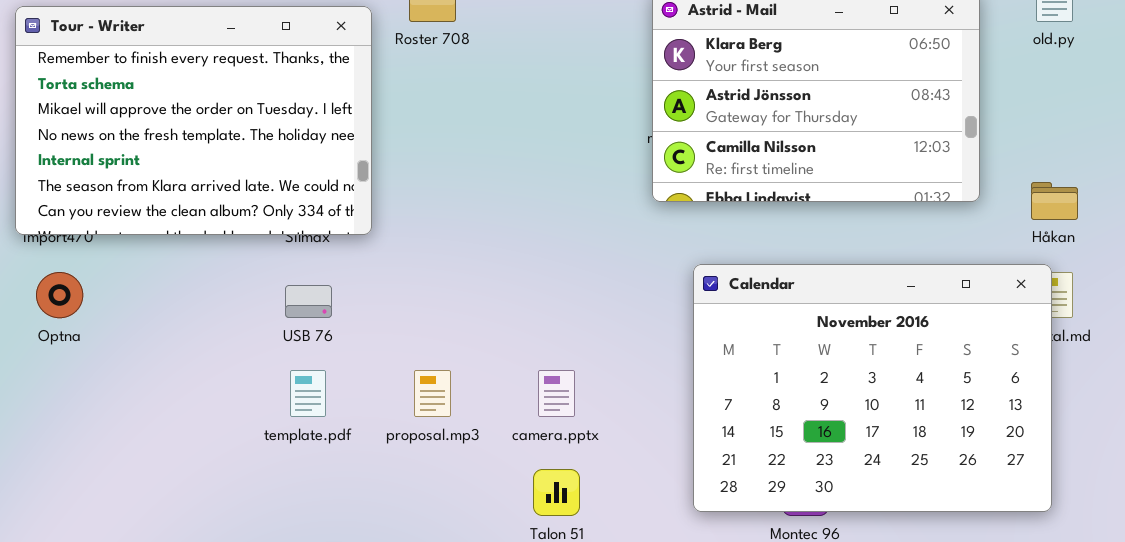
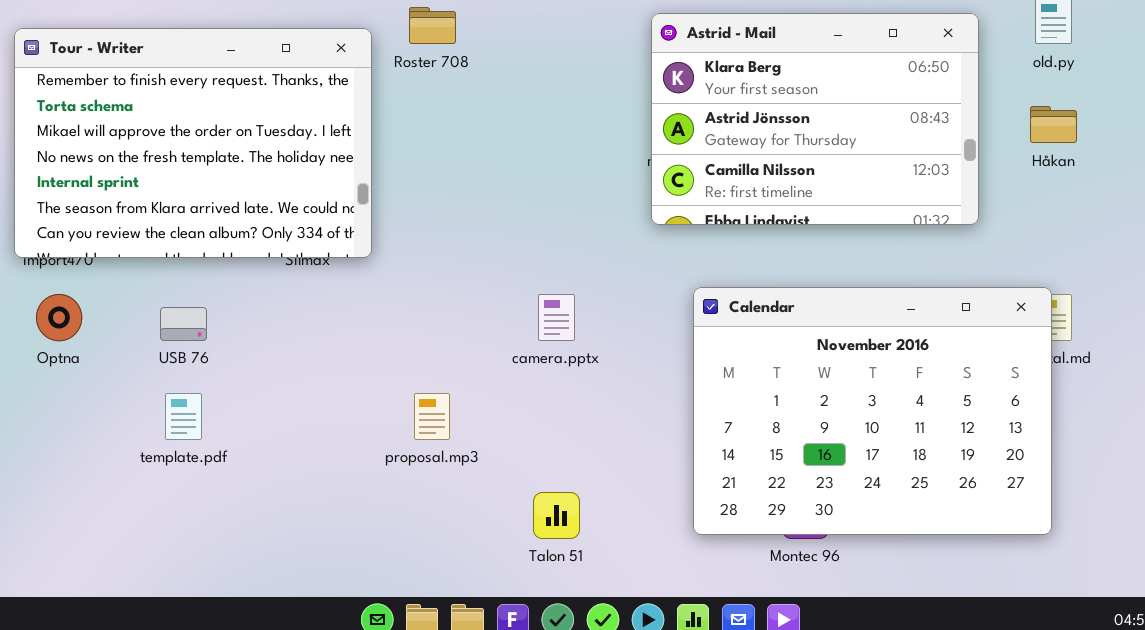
Håkan: [1031,182,1078,220] -> [1030,106,1077,143], moved
USB 76: [285,285,332,318] -> [160,307,207,341], moved
template.pdf: [290,370,326,417] -> [165,393,202,440], moved
camera.pptx: [538,370,575,417] -> [538,294,575,341], moved

